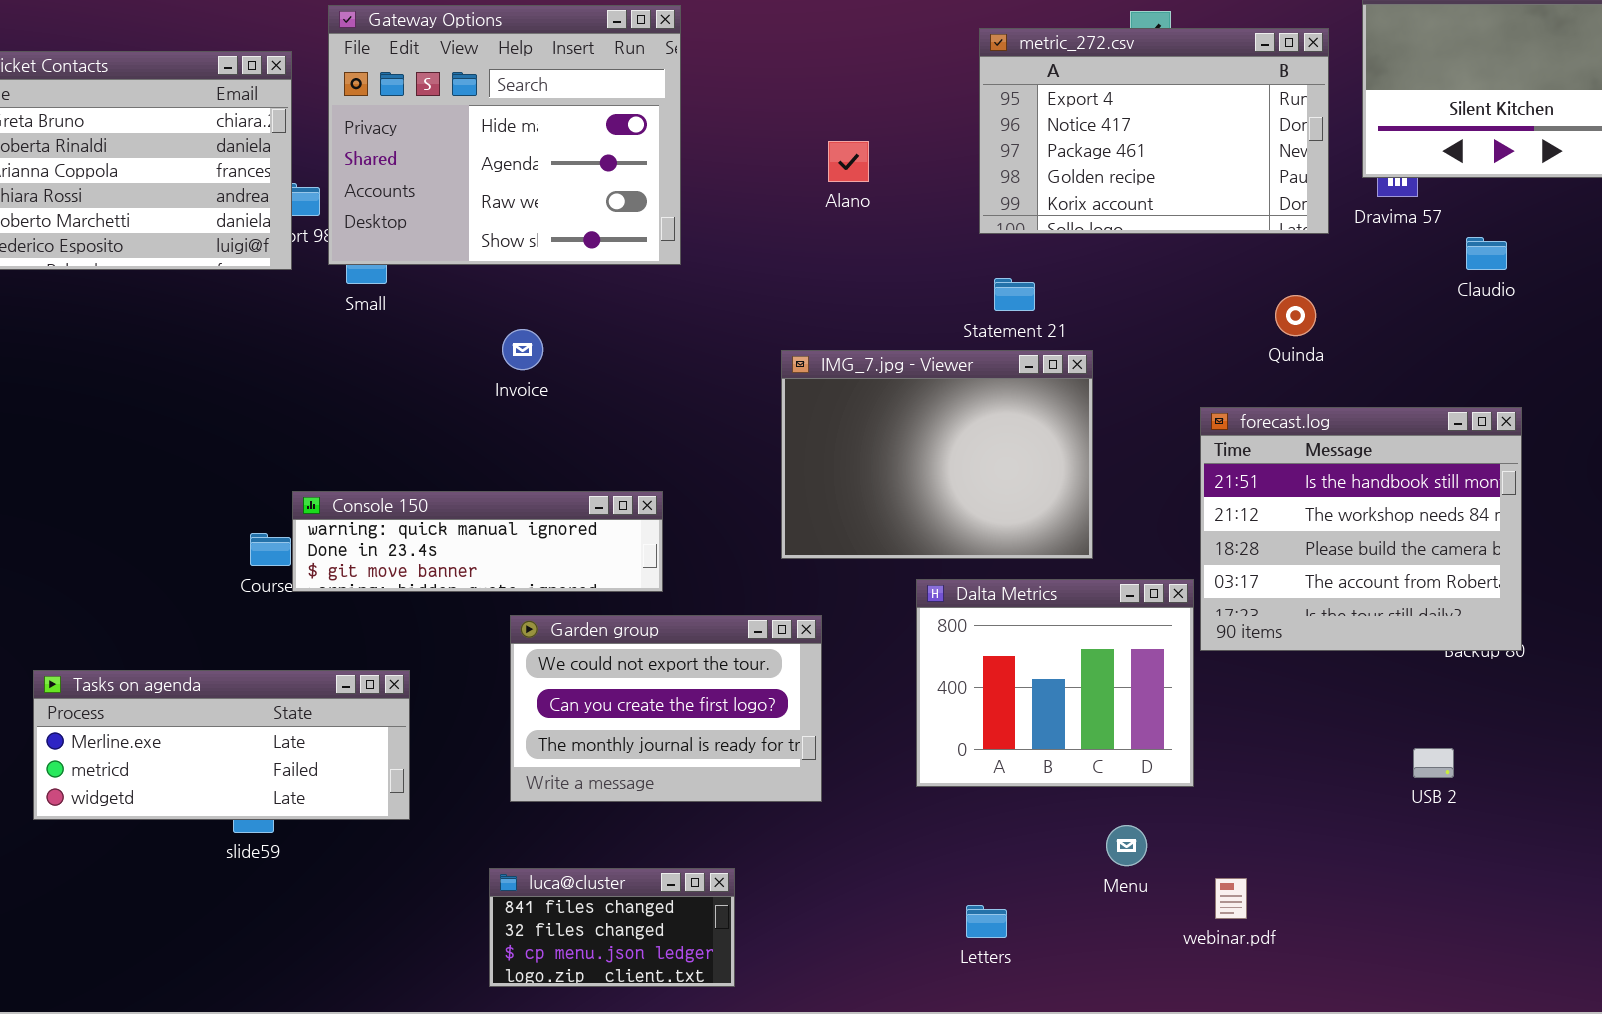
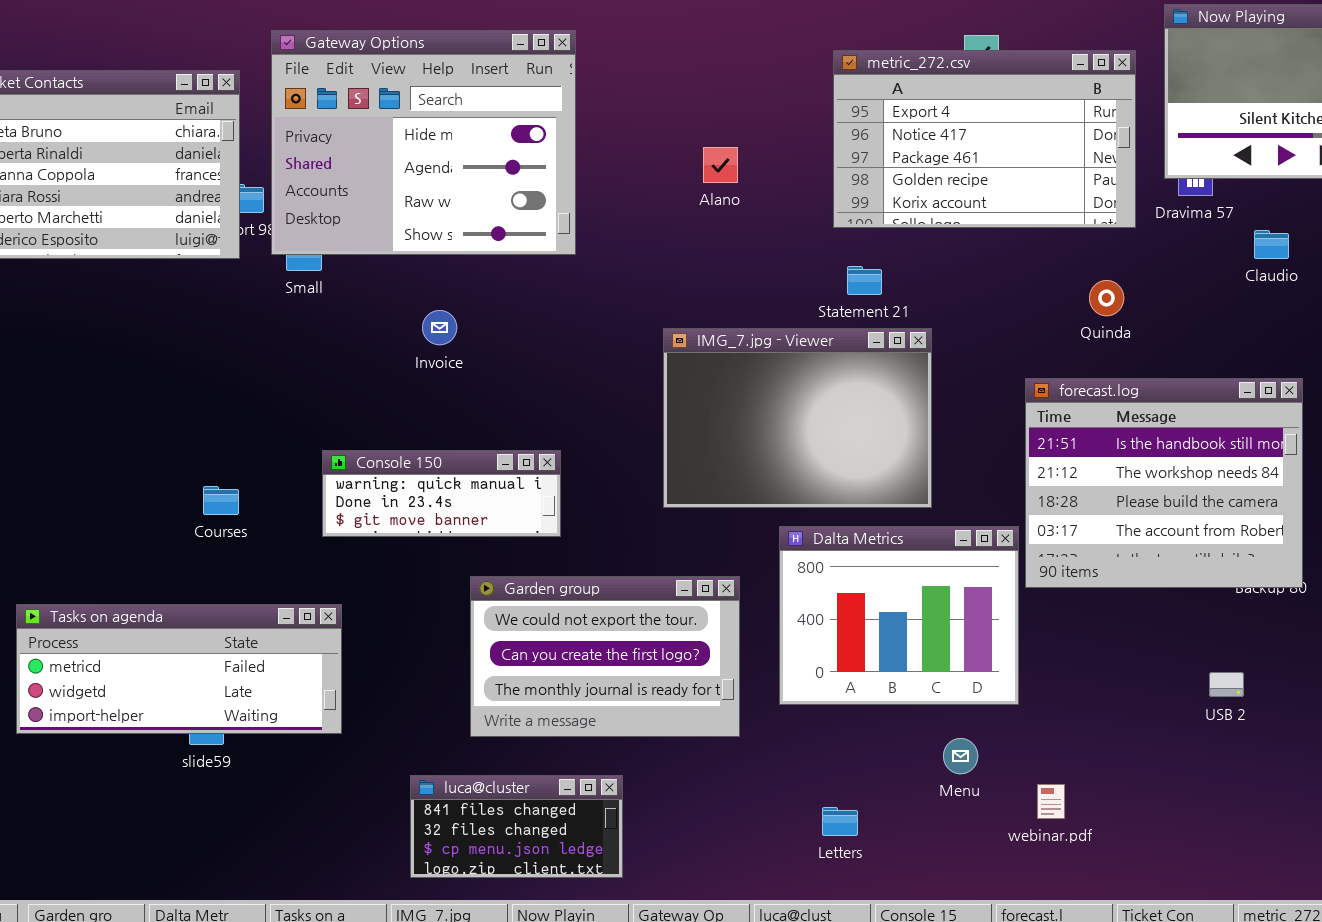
Console 150: [292,491,663,592] -> [322,450,561,537], resized
Garden group: [510,615,822,802] -> [470,576,740,737], moved
Tasks on agenda: [33,670,410,820] -> [16,604,342,734], scrolled down 1 row

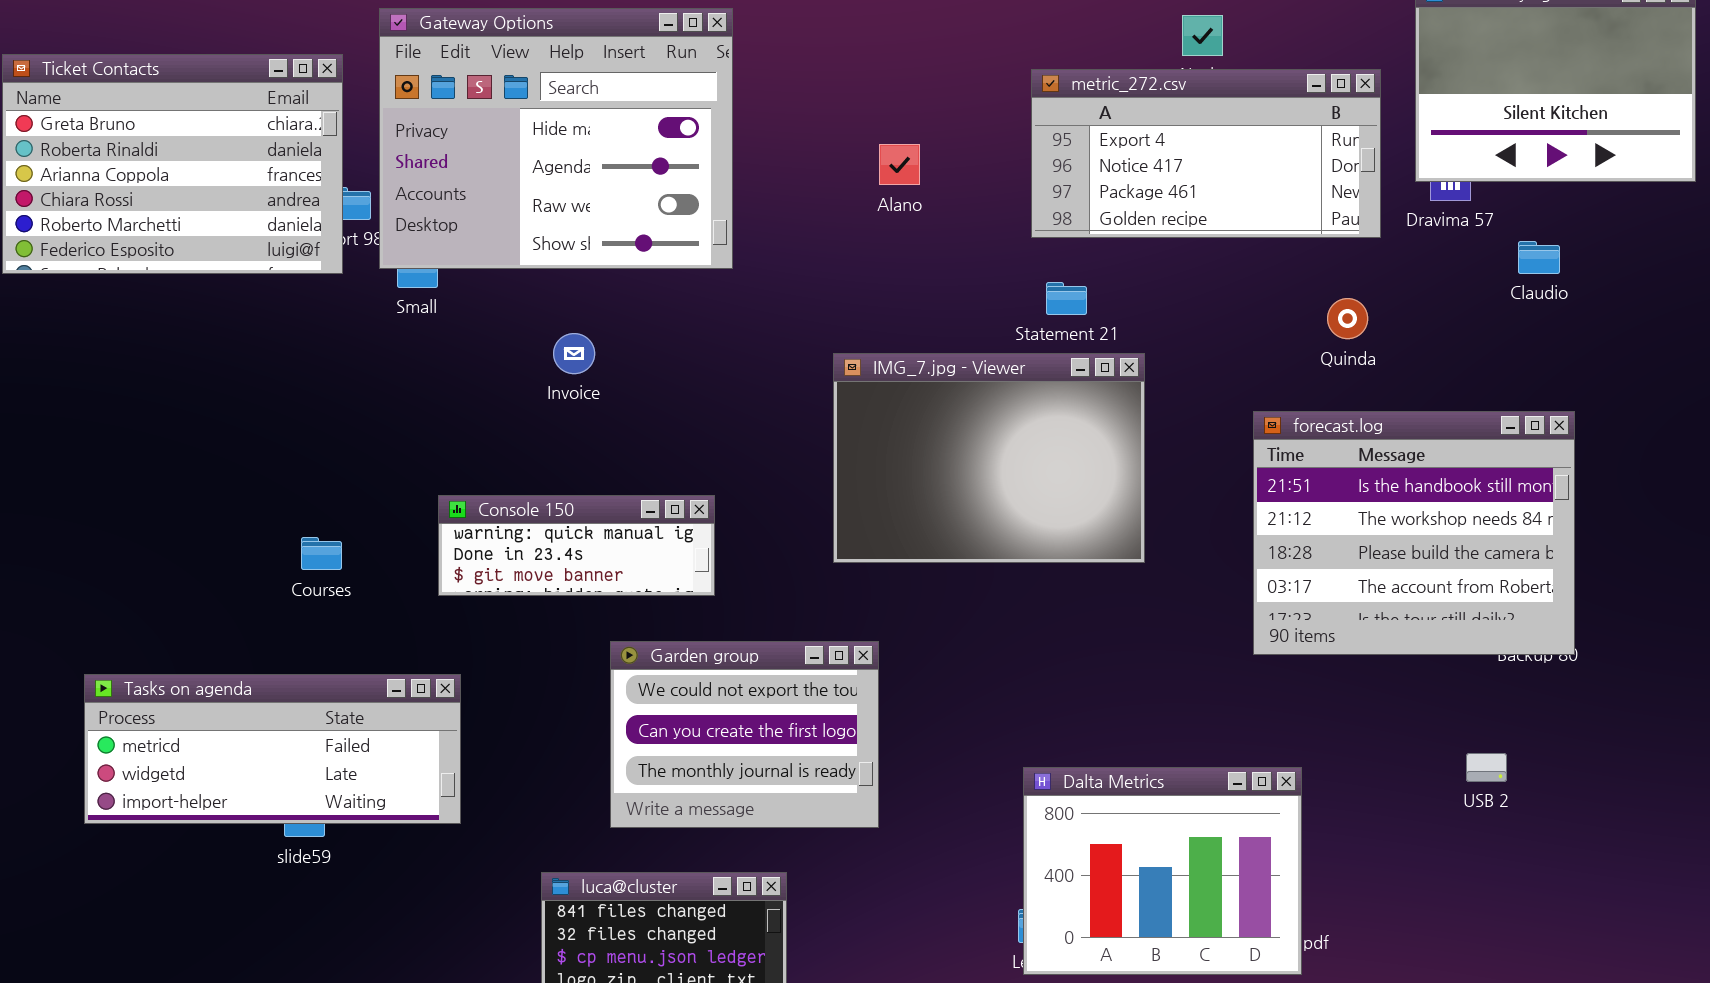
metric_272.csv: [833,50,1136,228] -> [1031,69,1381,238], resized
Dalta Metrics: [779,526,1019,705] -> [1023,767,1302,975], moved
Garden group: [470,576,740,737] -> [610,641,879,828], resized

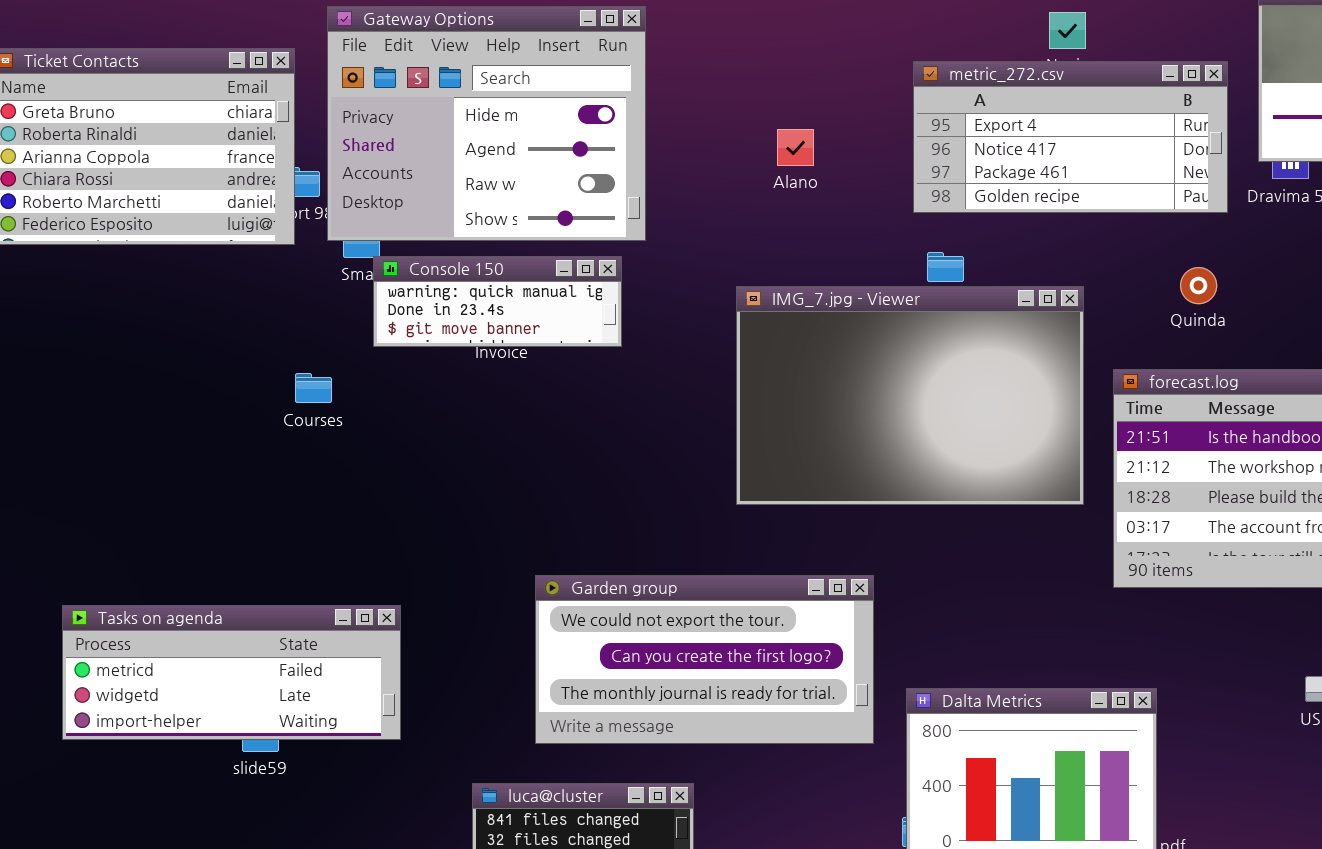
IMG_7.jpg - Viewer: [833,353,1145,563] -> [736,286,1084,505], resized
Console 150: [438,495,715,596] -> [373,256,622,347], moved
Courses: [301,537,342,570] -> [295,373,332,403], moved
Garden group: [610,641,879,828] -> [535,575,874,744], resized

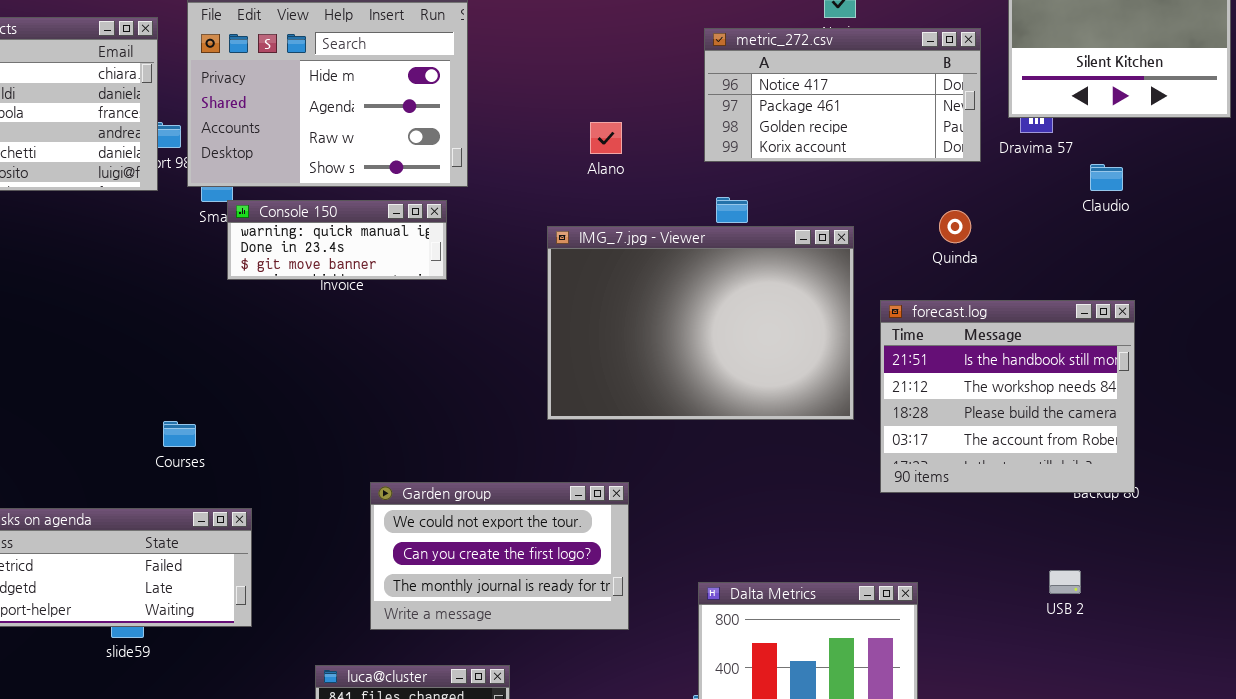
metric_272.csv: [913,61,1228,213] -> [704,28,981,162], scrolled down 1 row
Alano: [777,129,814,166] -> [590,122,622,154], moved
Courses: [295,373,332,403] -> [163,421,196,447], moved
Garden group: [535,575,874,744] -> [370,482,629,630], resized

